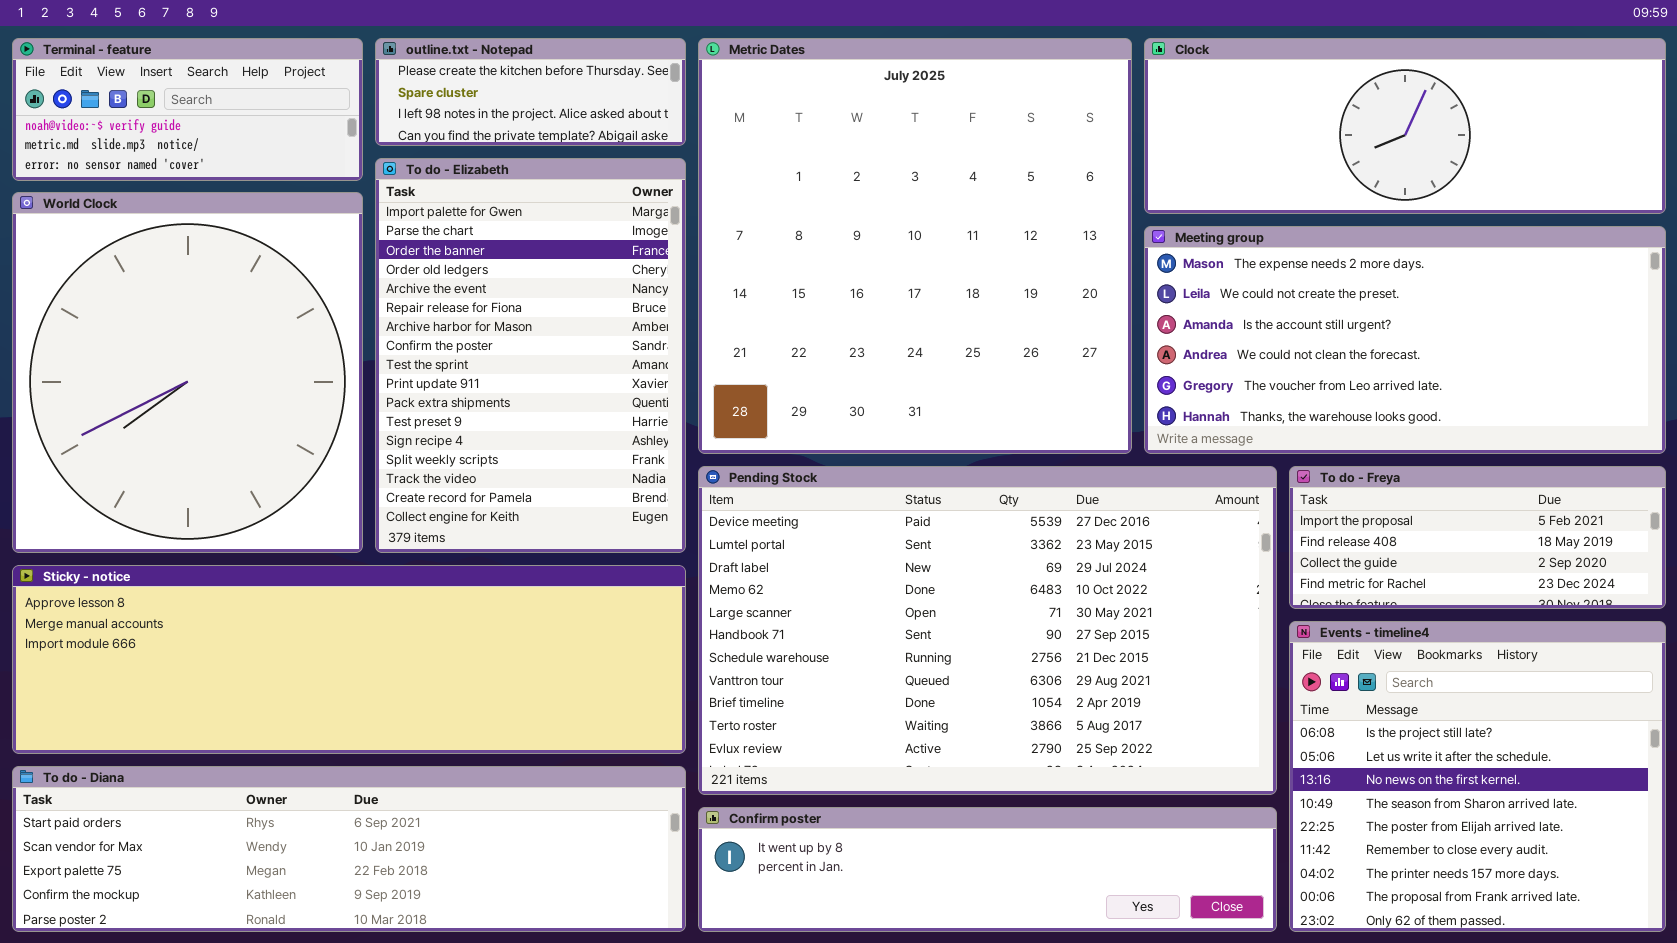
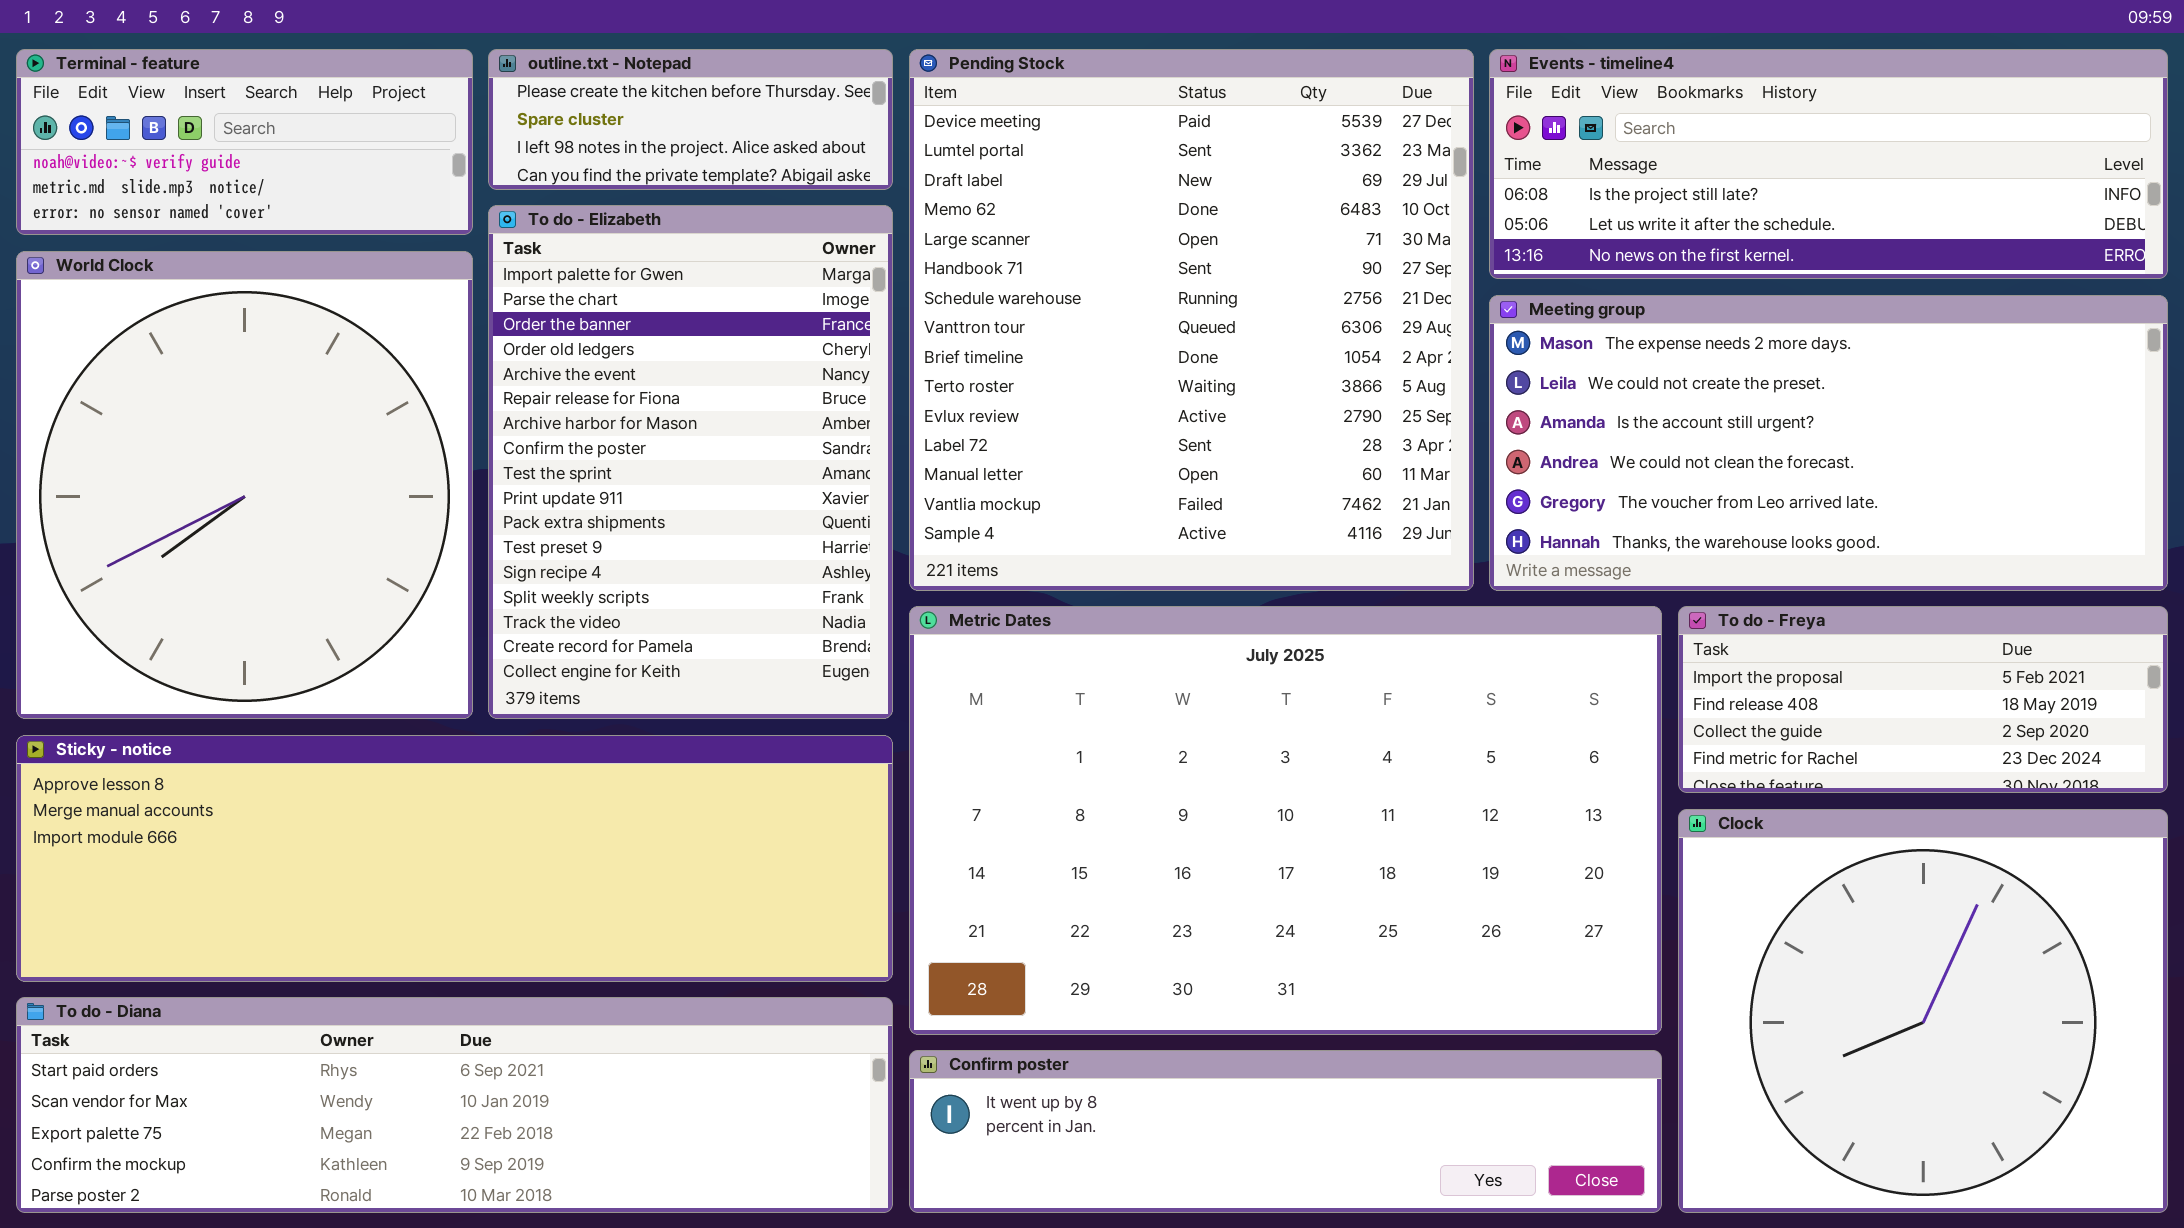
Metric Dates: [698,38,1132,454] -> [909,606,1662,1035], moved, resized
Clock: [1144,38,1666,214] -> [1678,809,2168,1213], moved, resized
Pending Stock: [698,466,1277,795] -> [909,49,1474,591], moved, resized
Events - timeline4: [1289,621,1666,932] -> [1489,49,2168,279], moved, resized

